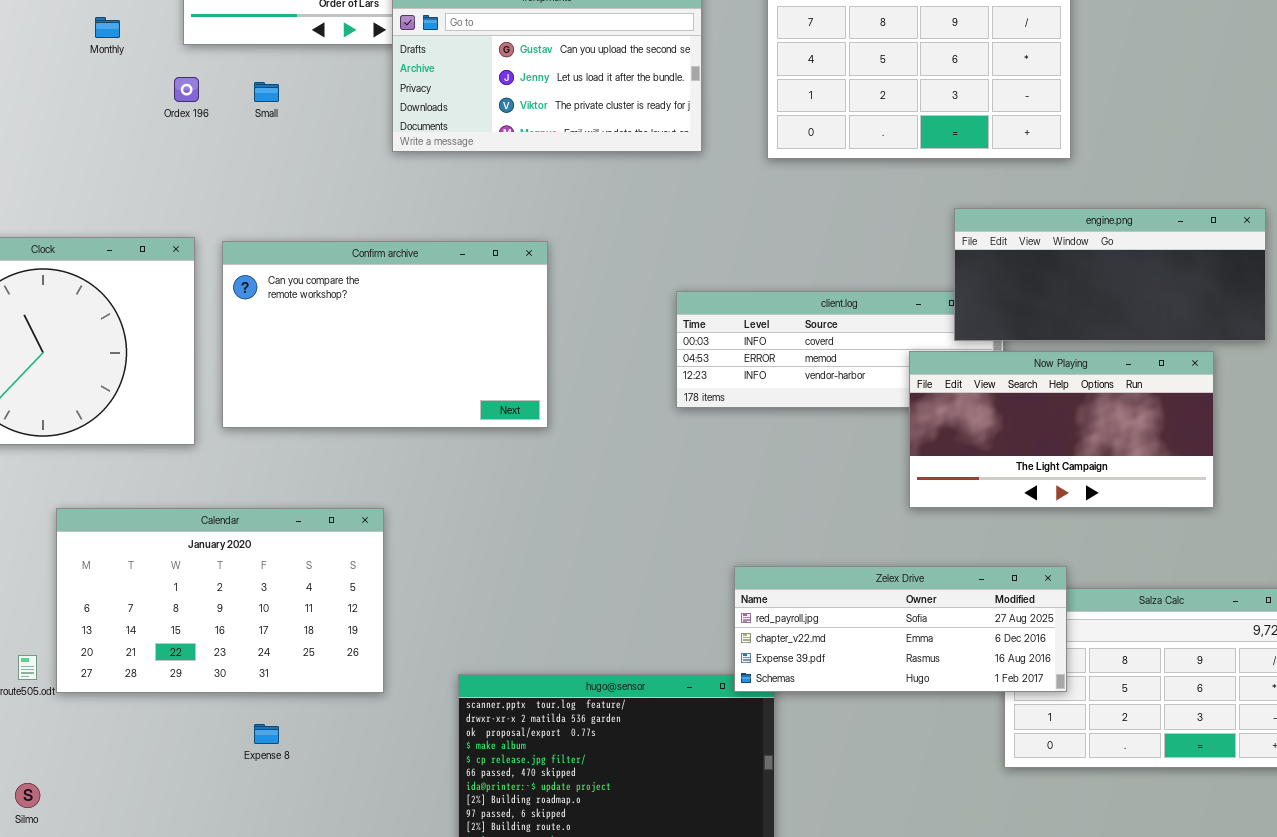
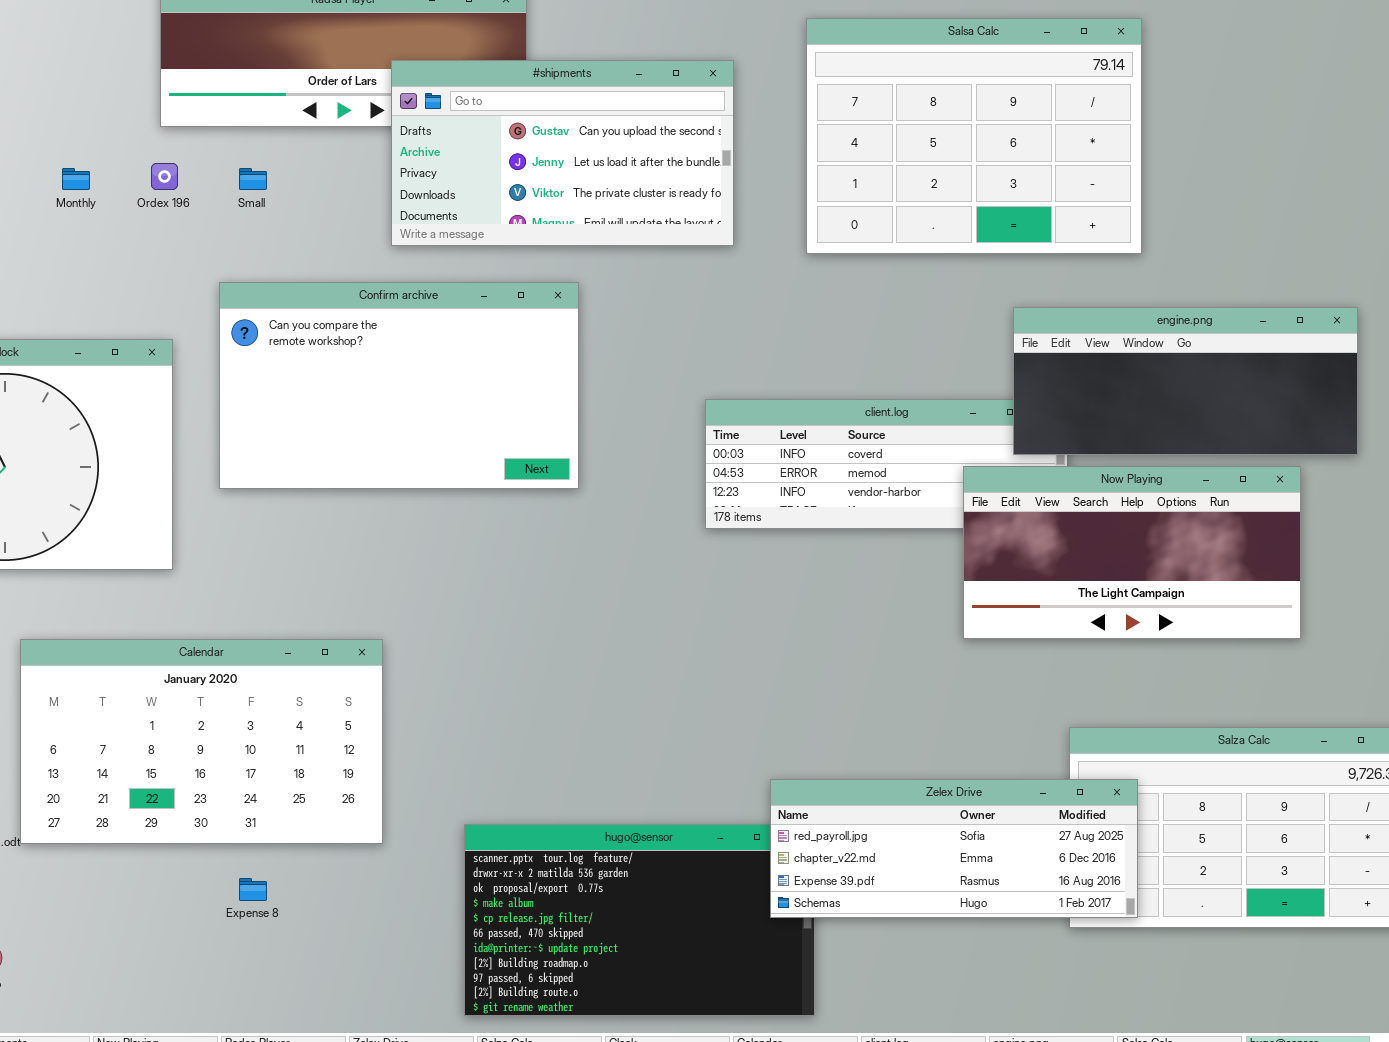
Monthly: [95,17,120,38] -> [62,168,90,190], moved
Confirm archive: [222,241,548,428] -> [219,282,579,489], moved
Zelex Drive: [734,566,1067,692] -> [770,779,1138,918], moved

